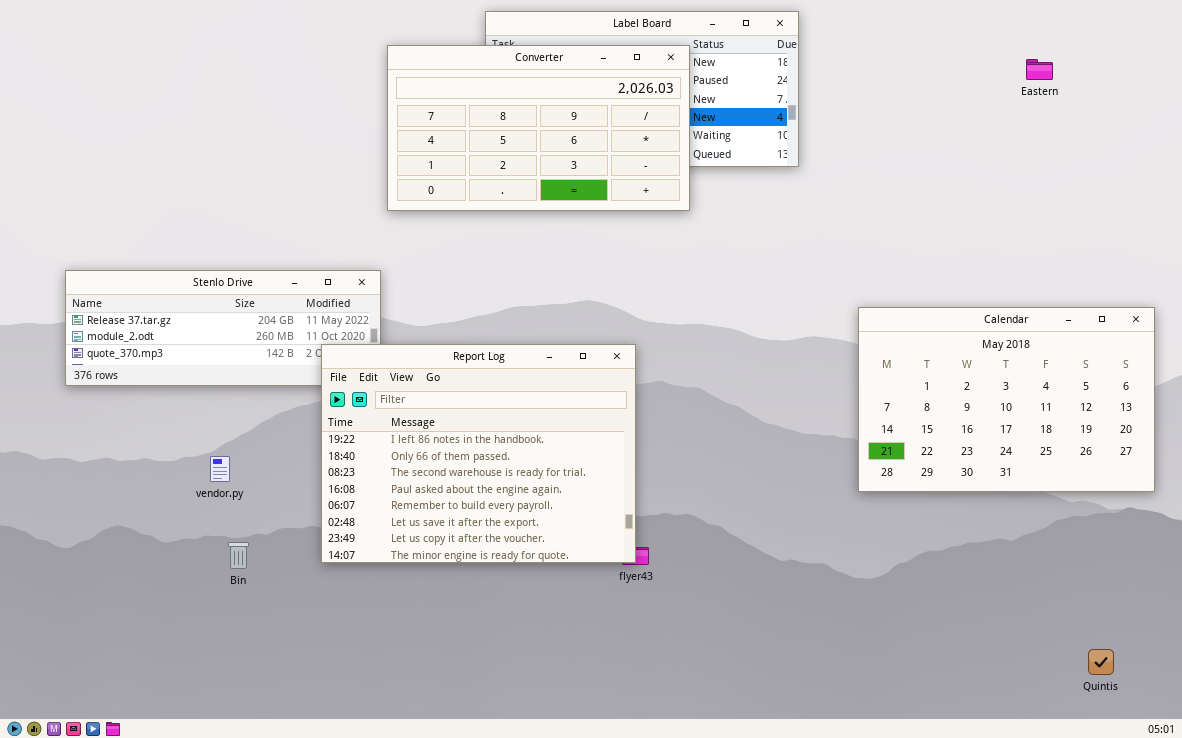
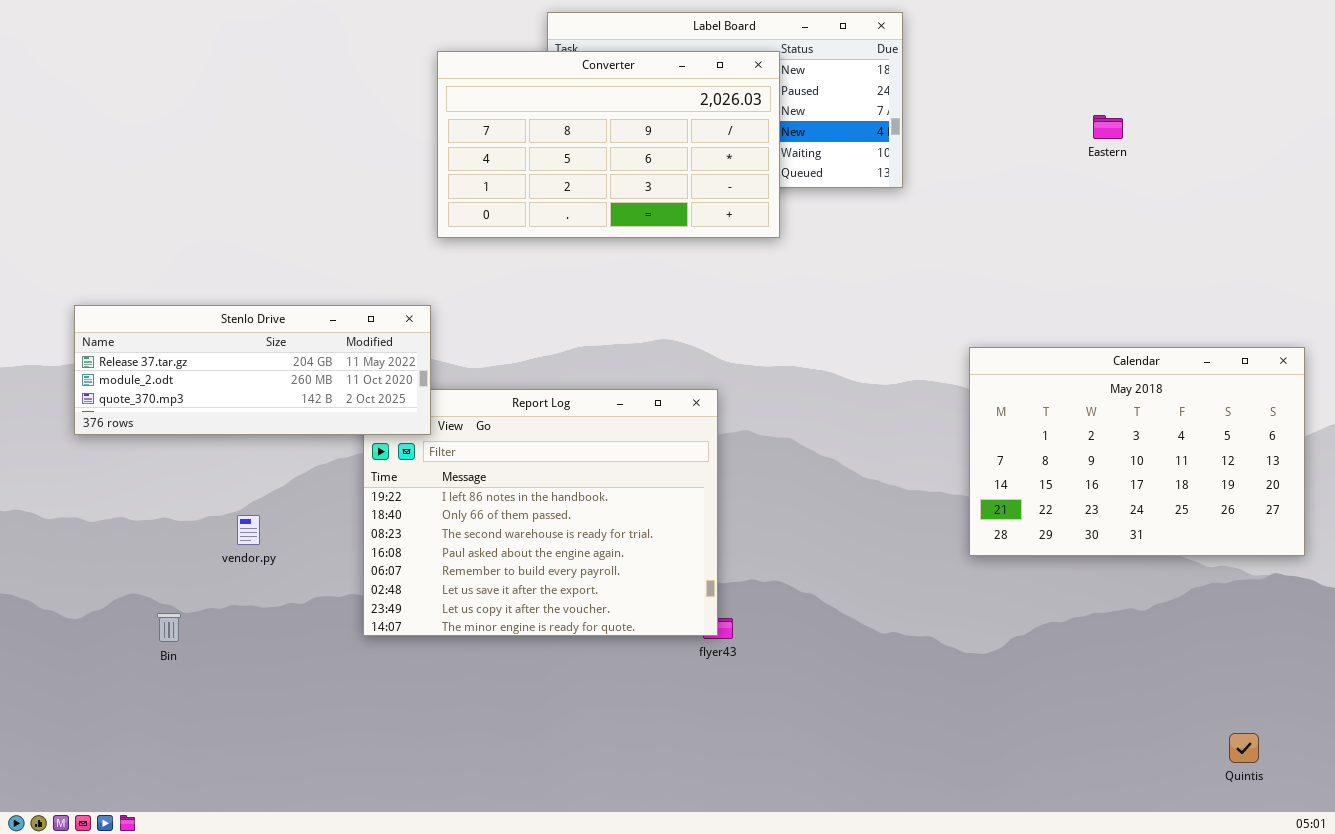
Eastern: [1026,59,1053,80] -> [1093,115,1123,139], moved
Stenlo Drive: [65,270,381,386] -> [74,305,431,435], raised
Bin: [228,542,249,569] -> [157,613,181,642], moved

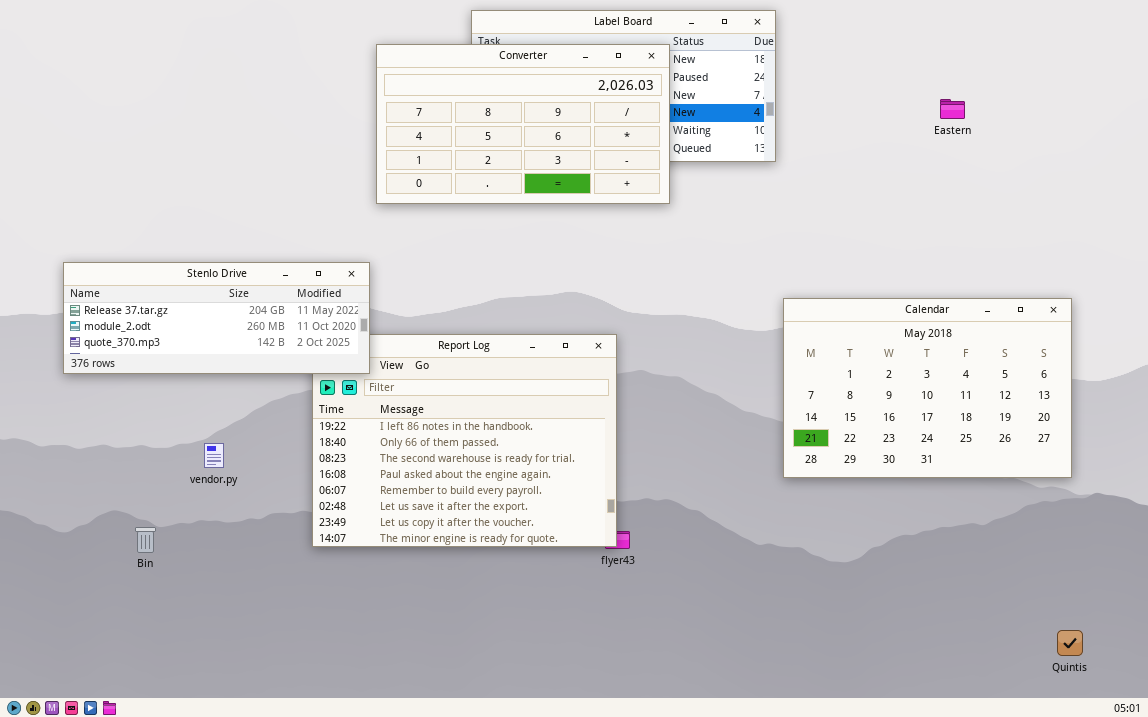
Calendar: [969,347,1305,556] -> [783,298,1072,478], moved

